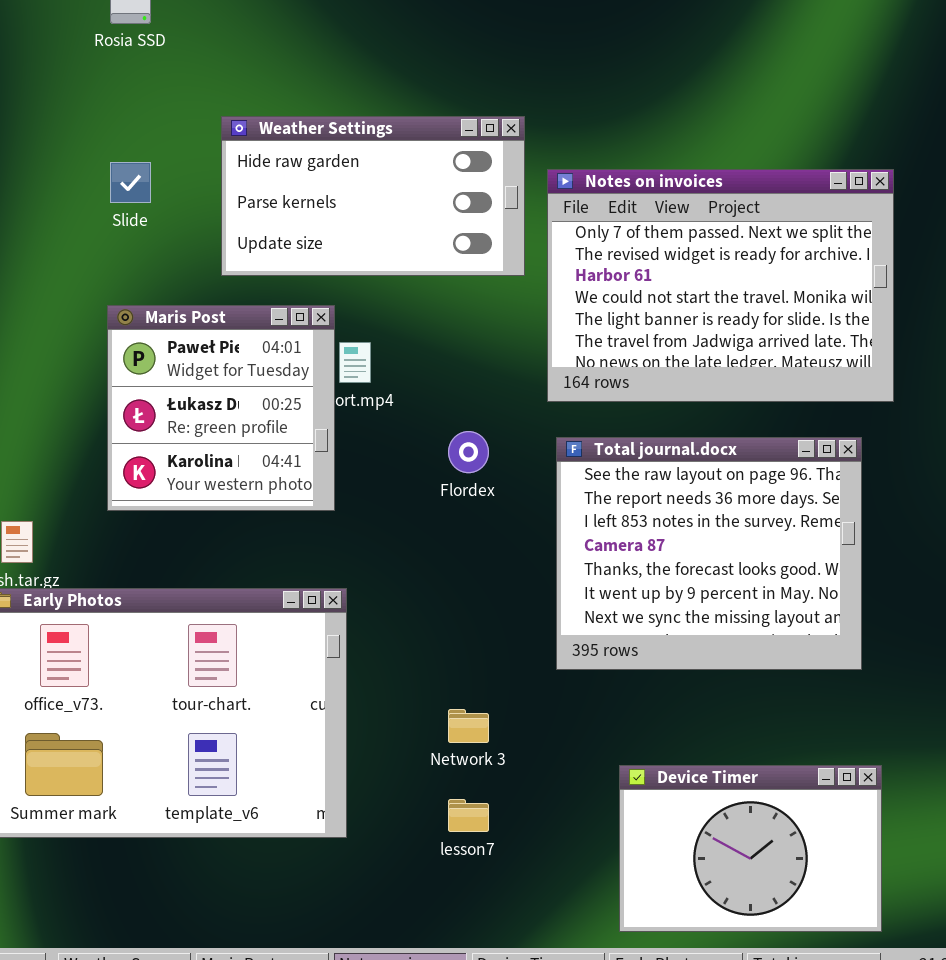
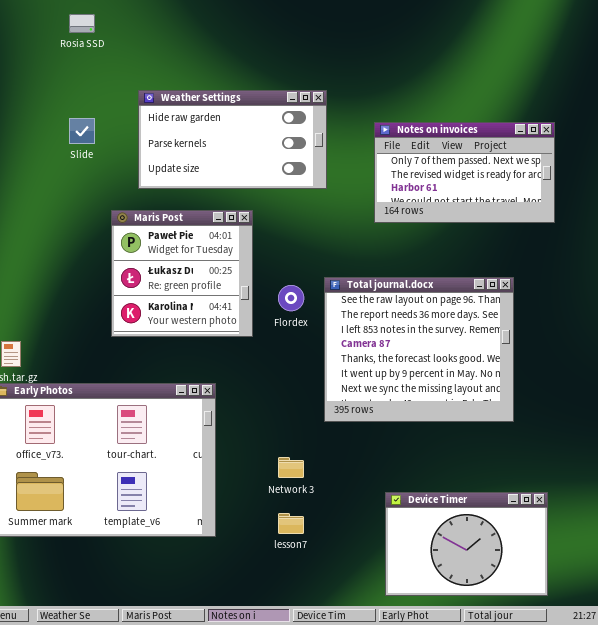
Notes on invoices: [547,169,894,402] -> [374,122,555,223], resized
Maris Post: [107,305,335,511] -> [111,210,253,337], moved
Total journal.docx: [556,437,862,670] -> [324,277,514,422], moved

